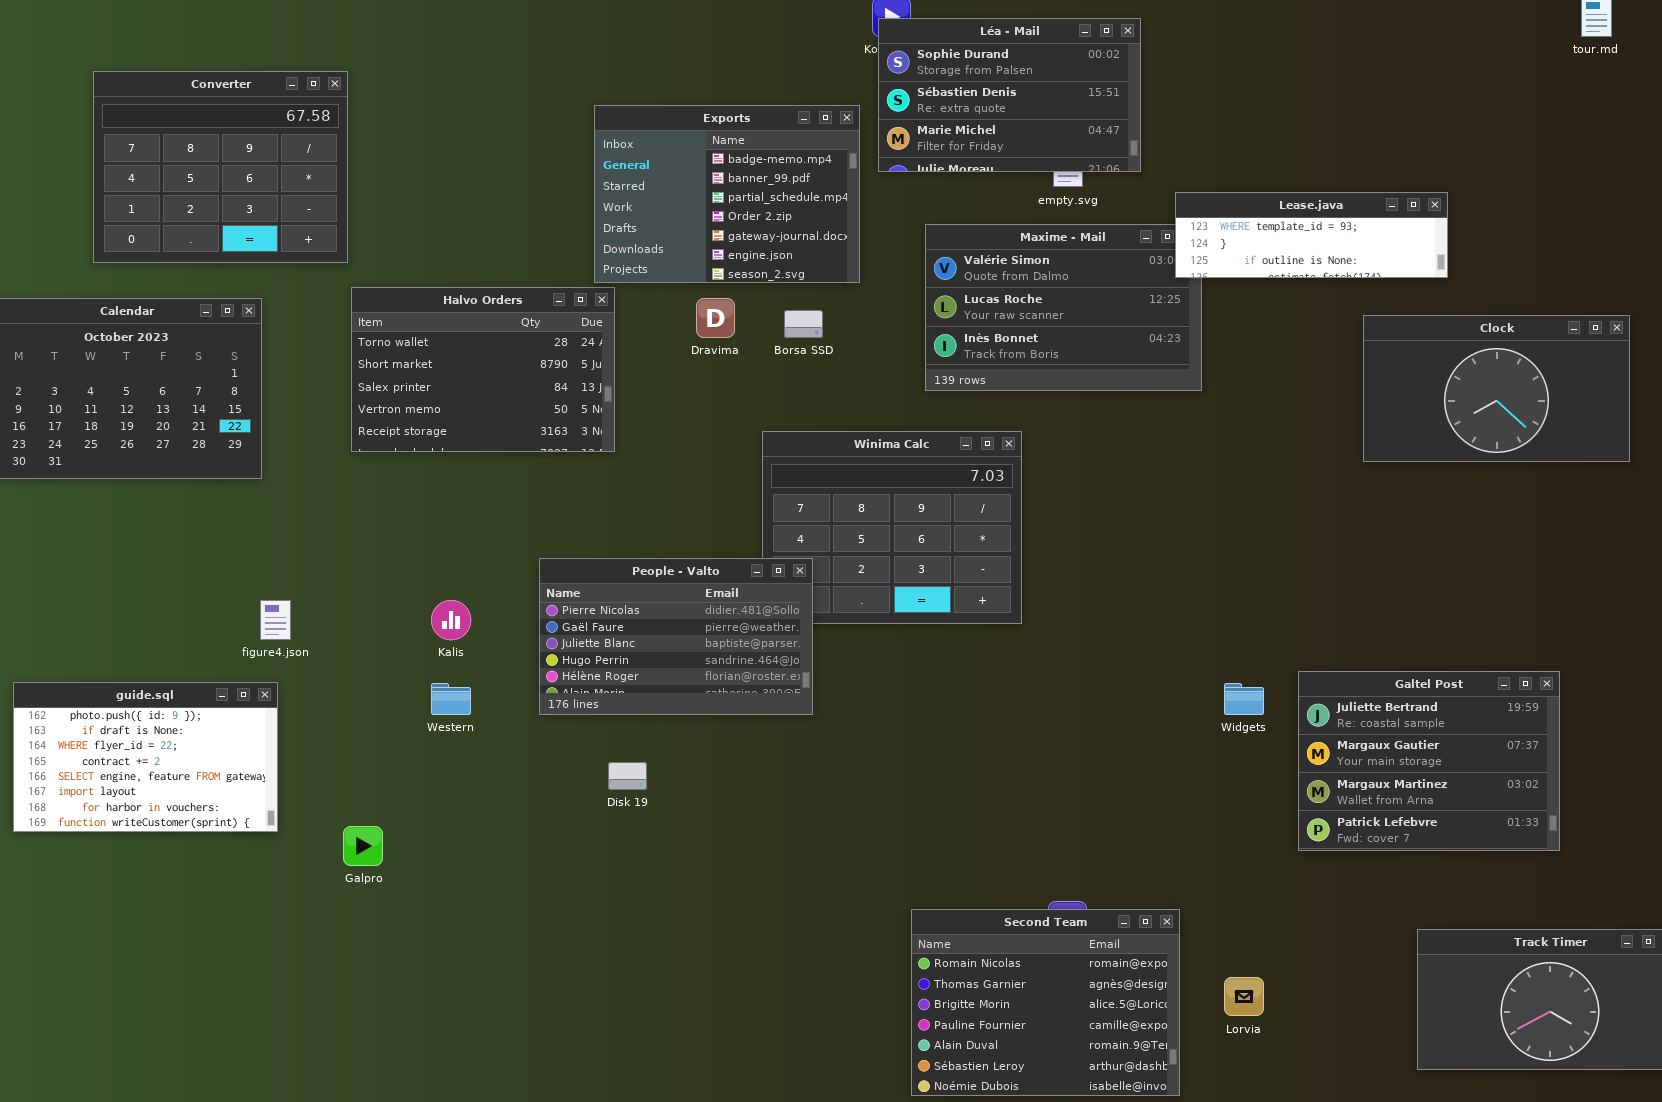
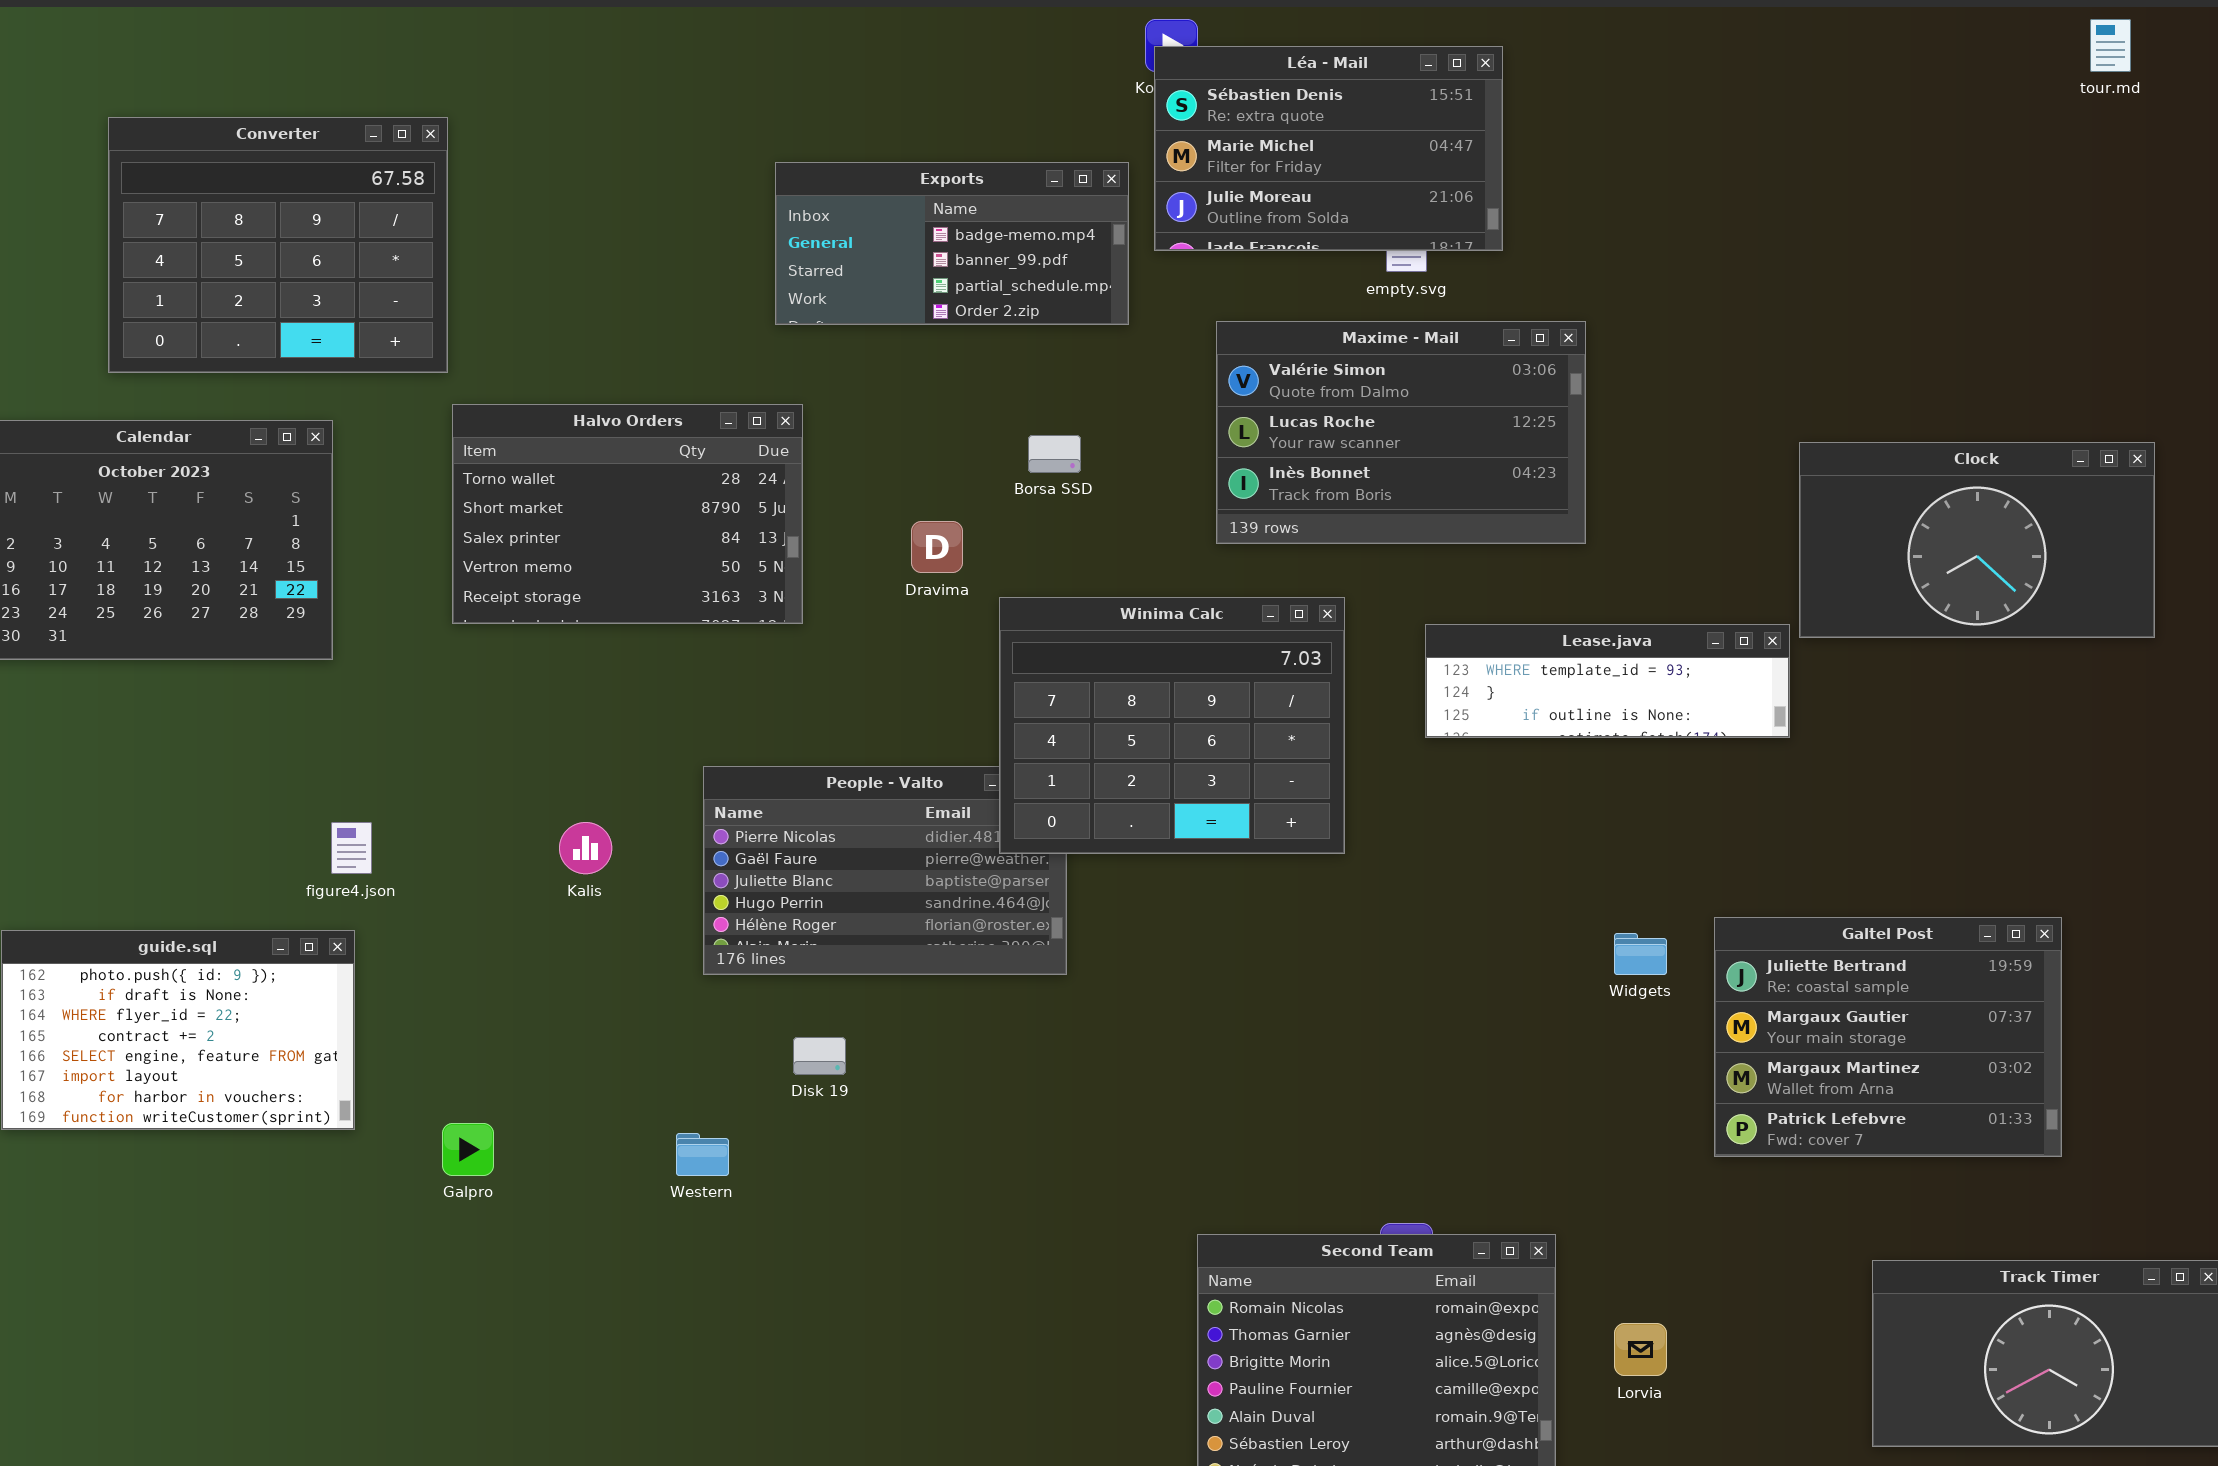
Léa - Mail: [878,18,1141,172] -> [1154,46,1503,251], scrolled down 1 row
Exports: [594,105,860,283] -> [775,162,1129,325], resized
Lease.java: [1175,192,1448,278] -> [1425,624,1790,738], moved
Dravima: [696,298,735,338] -> [911,521,963,573], moved
Winima Calc: [762,431,1022,624] -> [999,597,1345,854], raised
Western: [431,683,471,715] -> [676,1133,729,1176], moved

